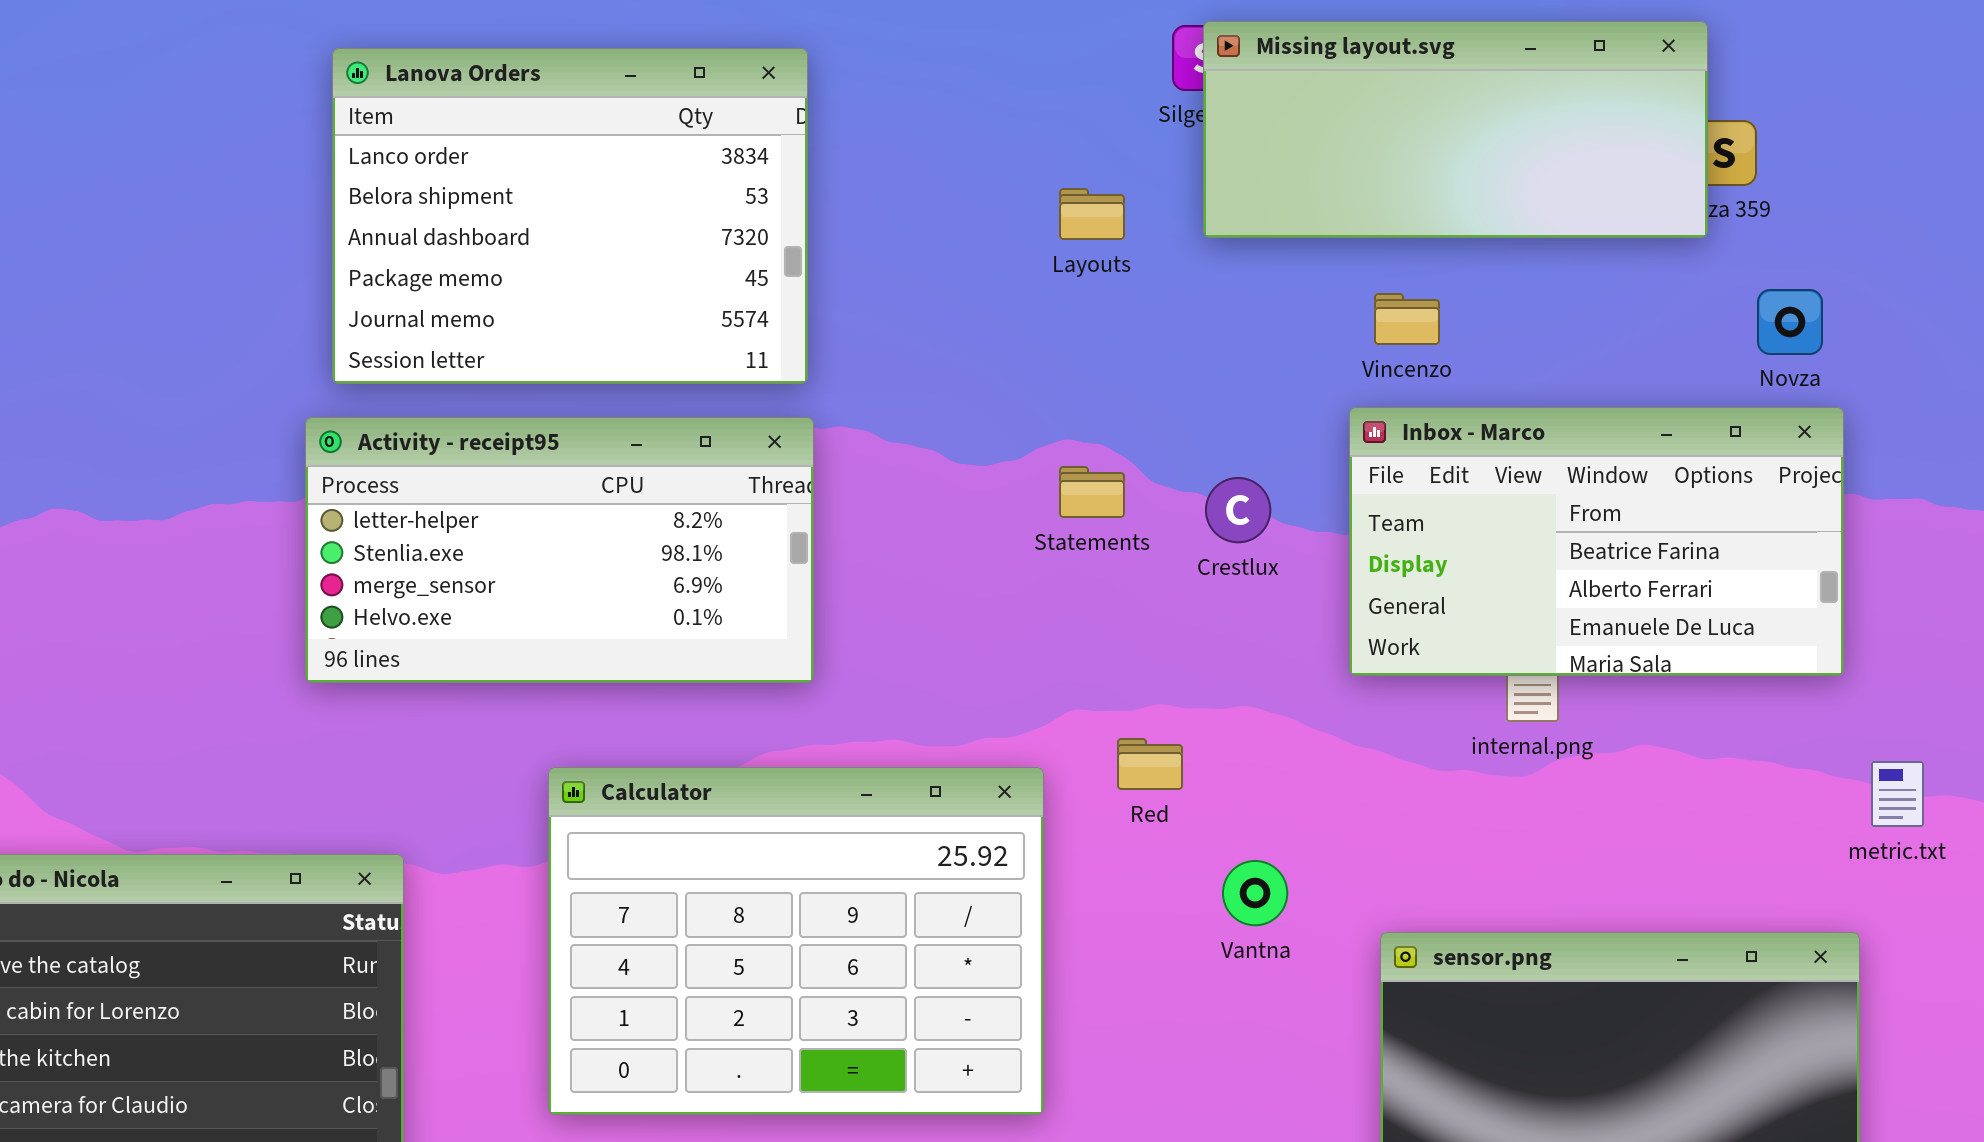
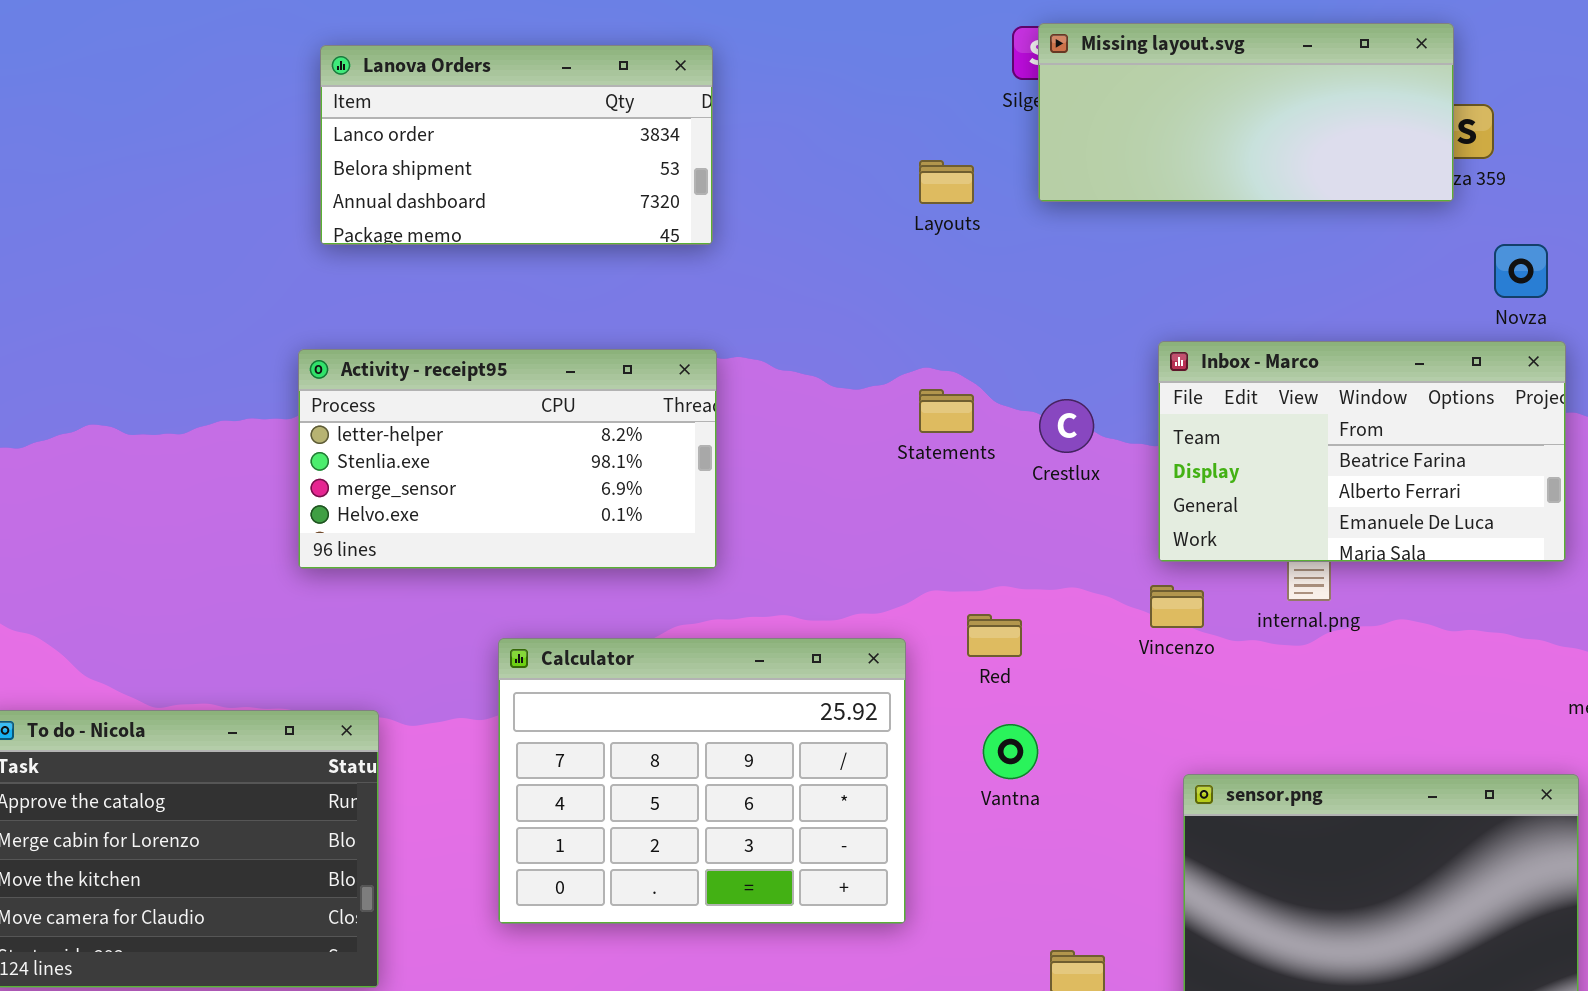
Lanova Orders: [332,48,808,384] -> [320,45,713,245], resized
Vincenzo: [1374,293,1440,345] -> [1150,585,1204,628], moved
Vantna: [1222,860,1288,926] -> [983,724,1038,779], moved

